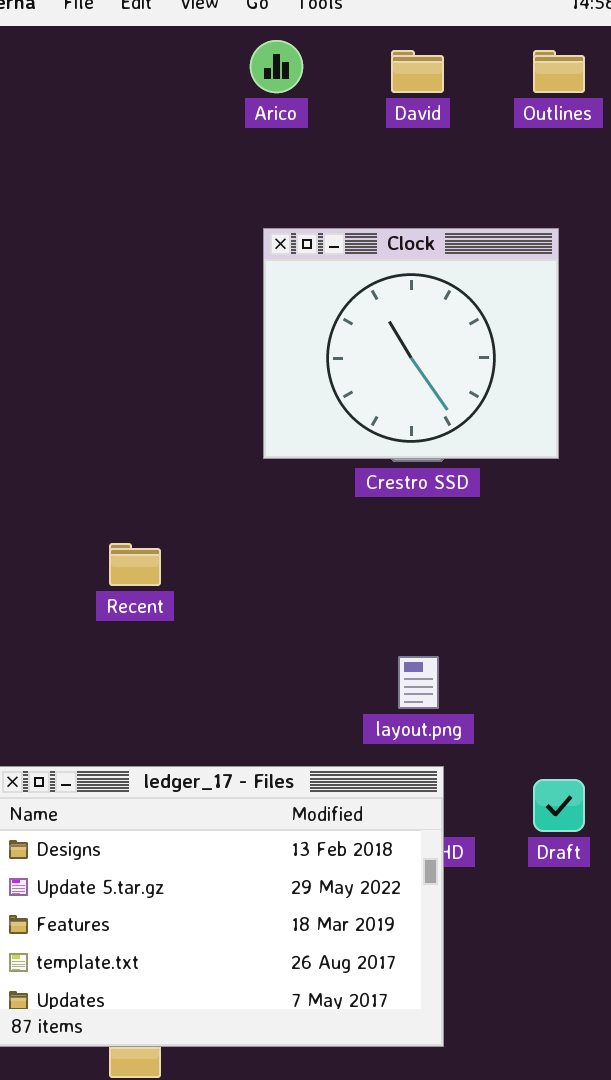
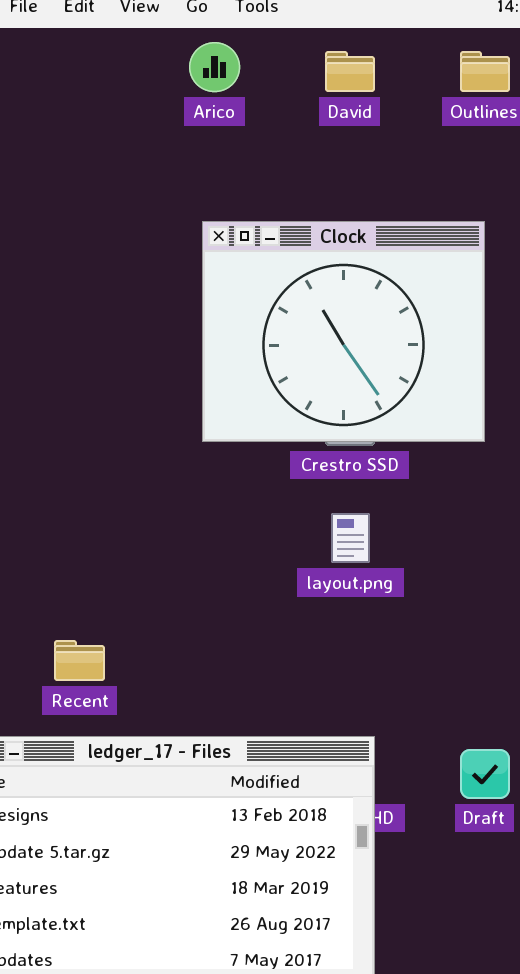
Recent: [109,543,161,586] -> [54,640,105,681], moved
layout.png: [398,656,439,709] -> [331,513,370,563], moved

